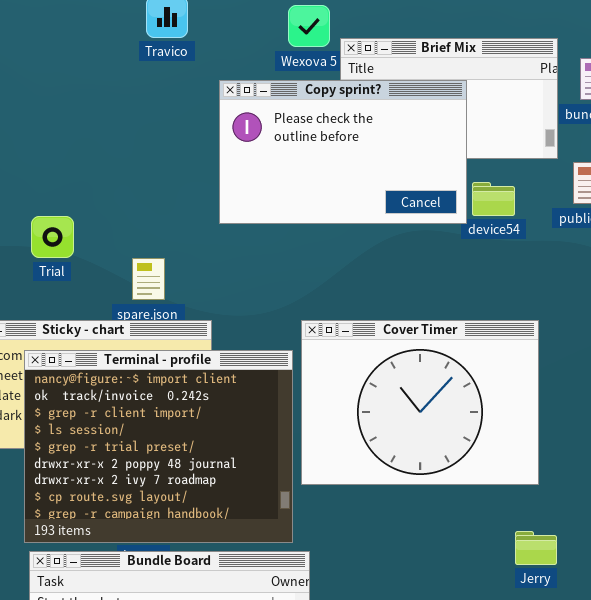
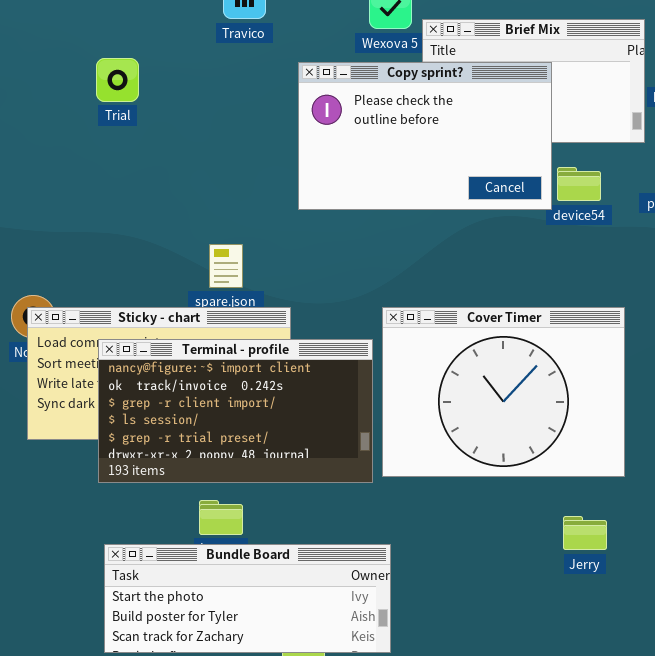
Trial: [31,216,74,258] -> [96,58,139,102], moved
Terminal - profile: [24,350,293,543] -> [98,339,373,483], resized
Jerry: [515,531,557,565] -> [563,516,607,550], moved

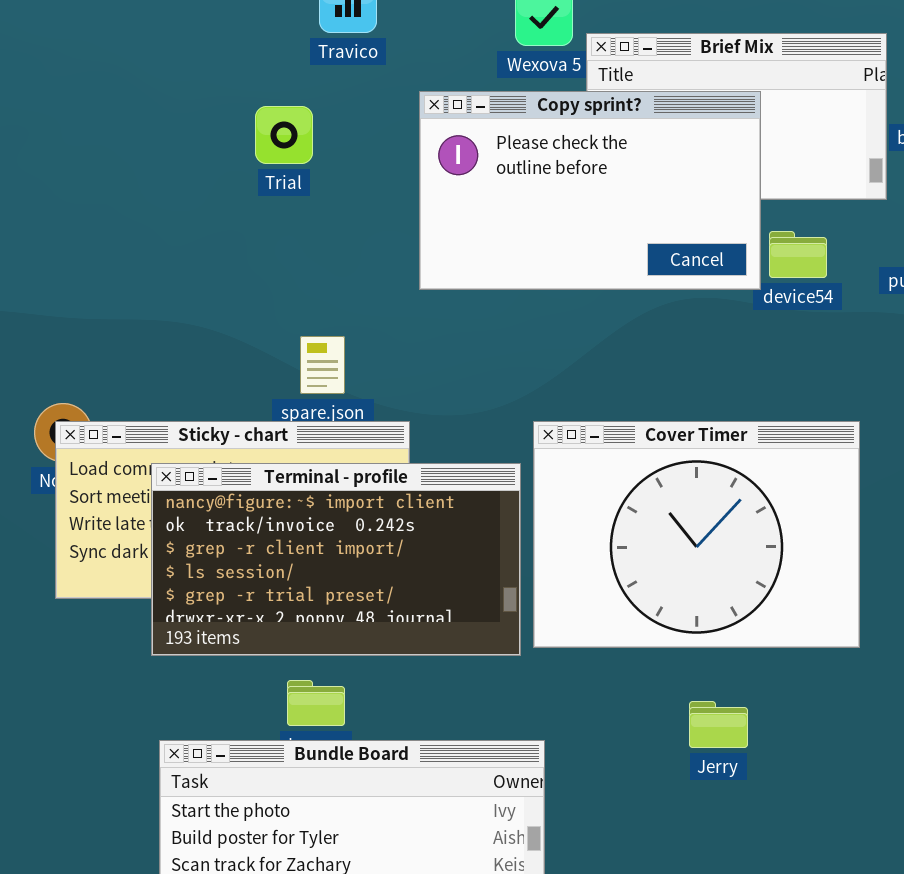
Trial: [96,58,139,102] -> [255,106,313,164], moved
Jerry: [563,516,607,550] -> [689,701,748,748], moved

